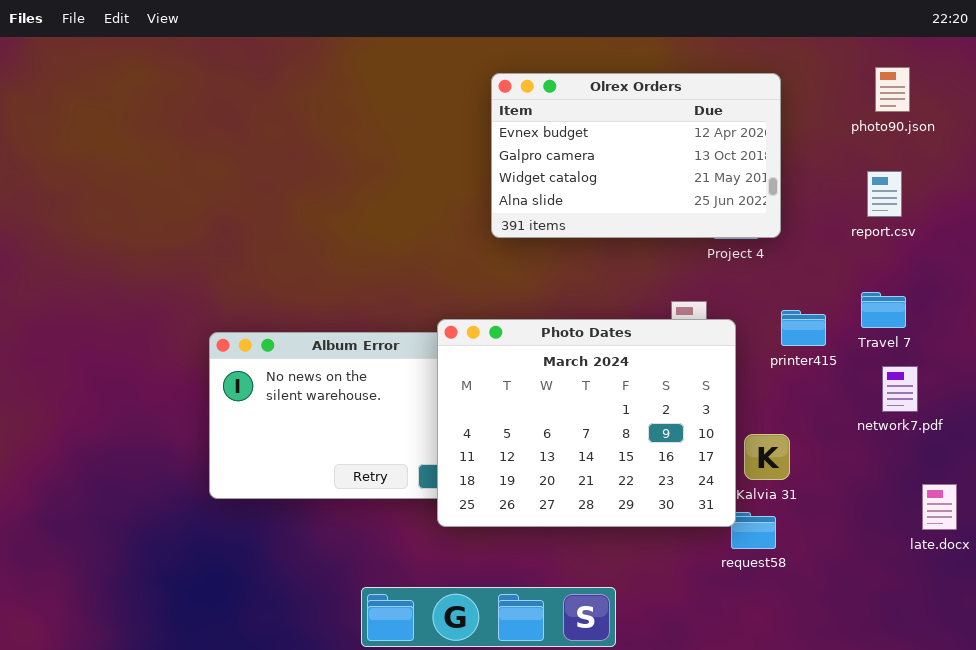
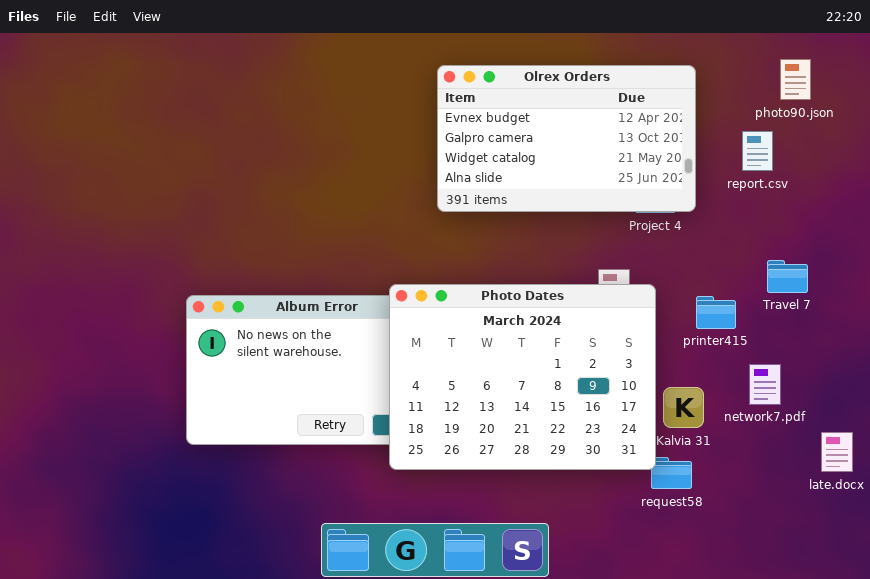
report.csv: [867,171,902,217] -> [742,131,773,171], moved
printer415: [781,310,826,346] -> [696,296,736,329], moved
network7.pdf: [882,366,918,412] -> [749,364,781,405], moved

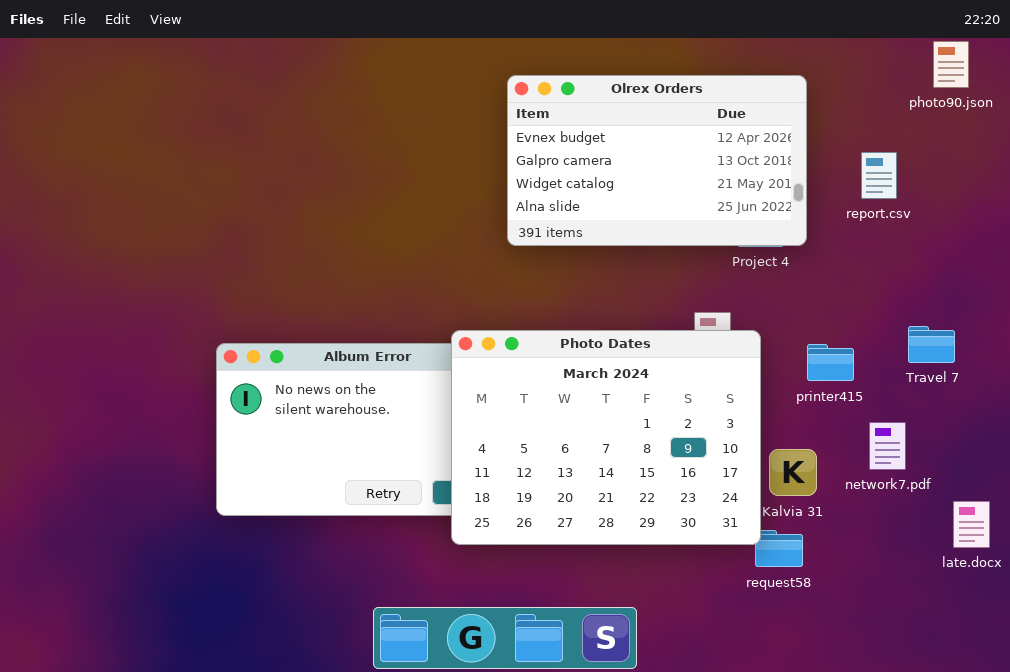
photo90.json: [780,59,811,100] -> [933,41,969,88], moved
Travel 7: [767,260,808,293] -> [908,326,955,363], moved

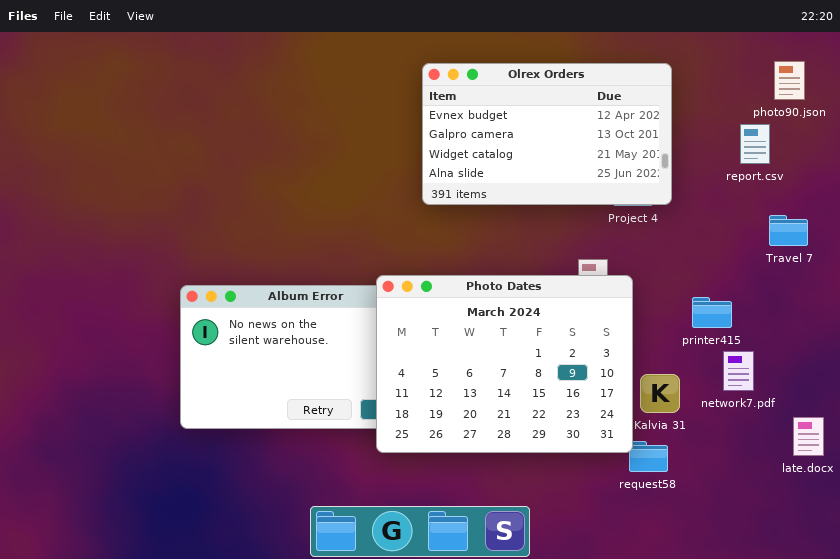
photo90.json: [933,41,969,88] -> [774,61,805,100], moved
report.csv: [861,152,897,199] -> [740,124,770,164], moved
Travel 7: [908,326,955,363] -> [769,215,808,246], moved
printer415: [807,344,854,381] -> [692,297,732,328], moved

